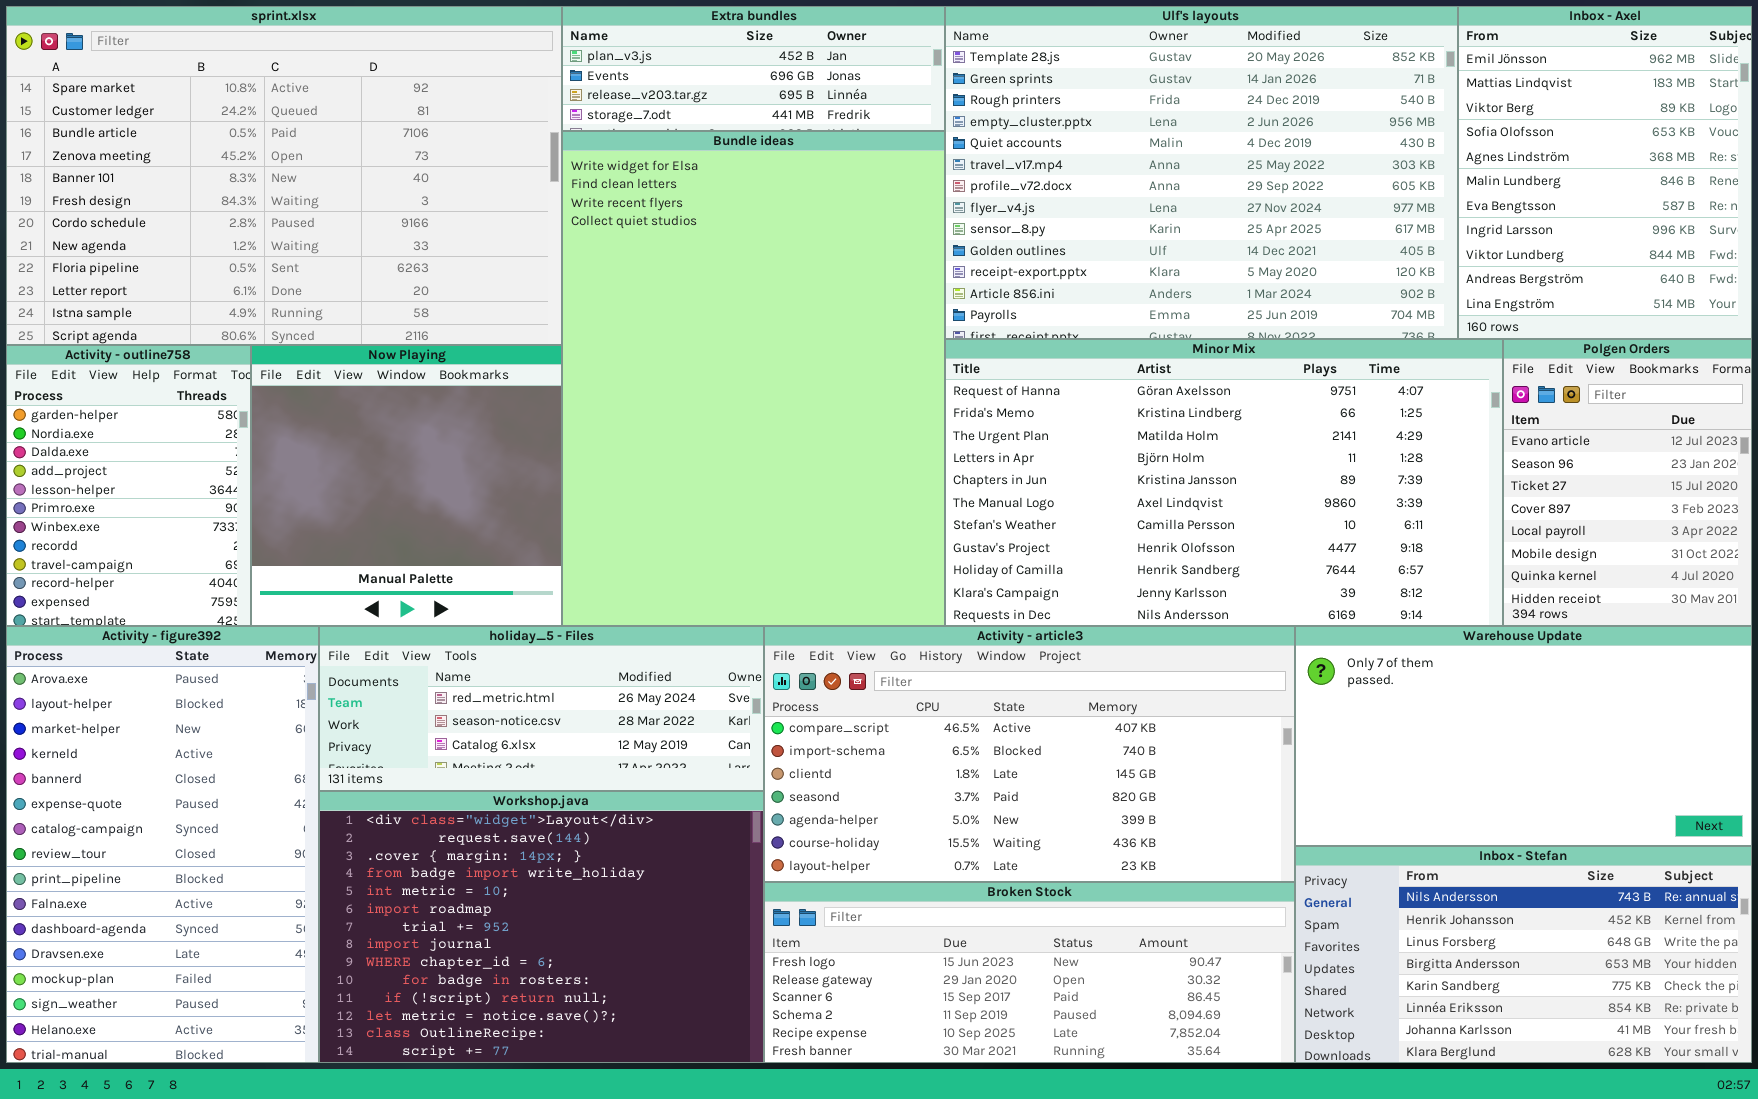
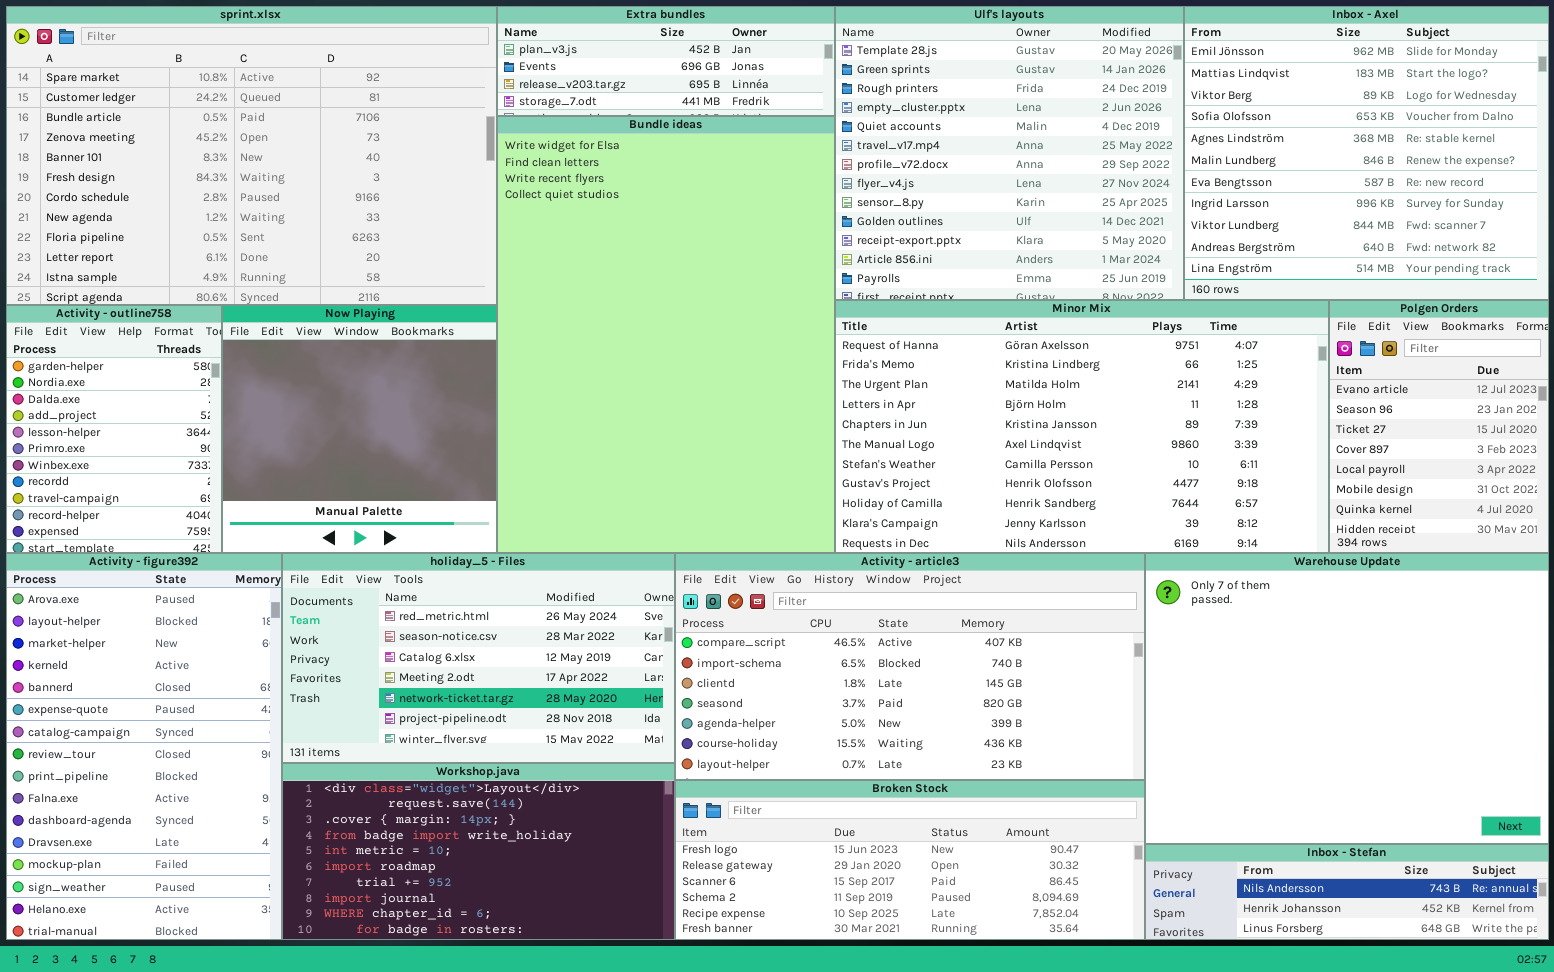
Ulf's layouts: [945,6,1458,339] -> [835,6,1184,300], resized
Inbox - Axel: [1458,6,1752,339] -> [1184,6,1549,300], resized
holiday_5 - Files: [319,626,764,791] -> [282,553,675,763], resized
Warehouse Update: [1295,626,1752,846] -> [1145,553,1549,844], resized
Workshop.java: [319,791,764,1063] -> [282,763,675,940], resized
Inbox - Stefan: [1295,846,1752,1063] -> [1145,844,1549,940], resized

